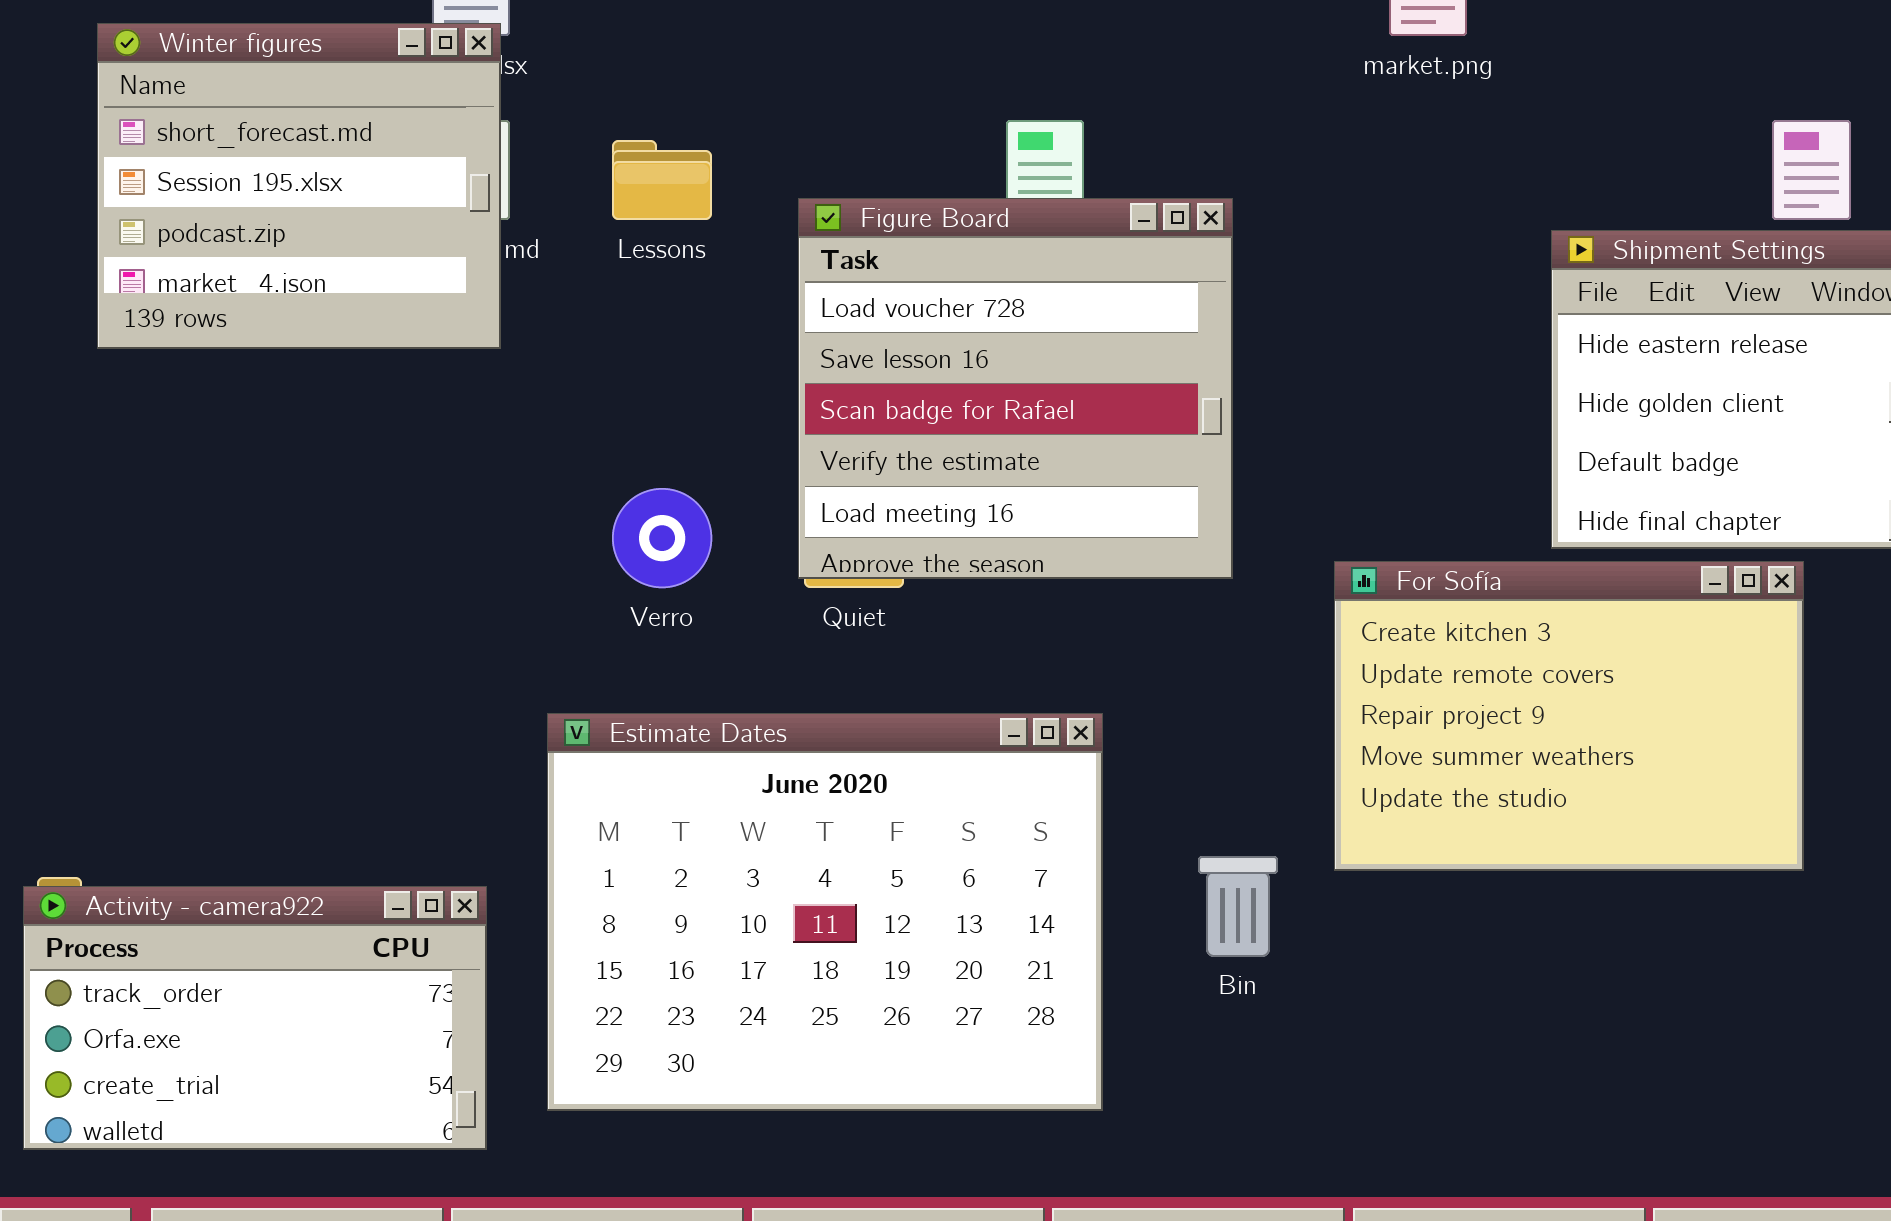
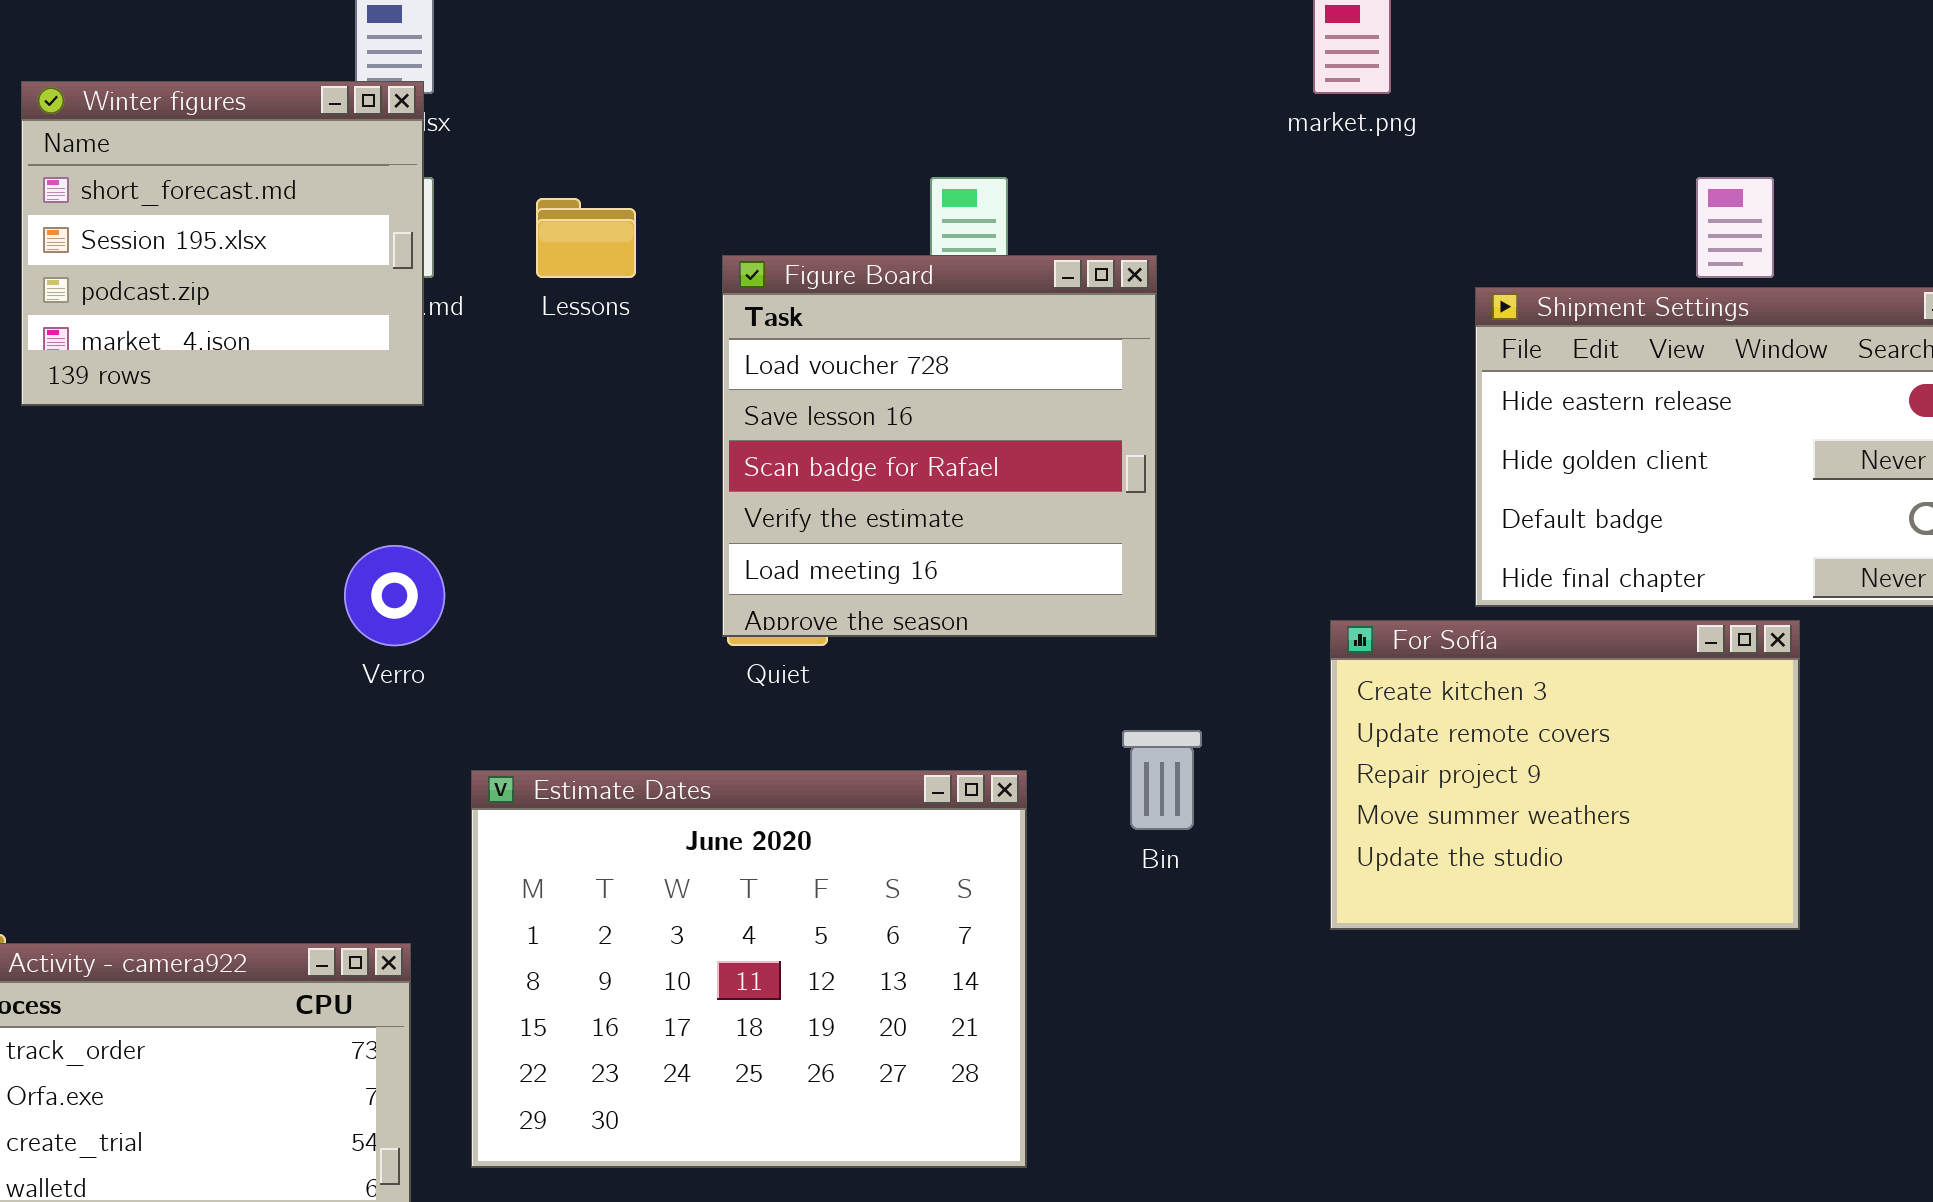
Verro: [612,488,712,588] -> [344,545,445,646], moved
For Sofía: [1334,561,1804,871] -> [1330,620,1800,930], moved
Bin: [1198,856,1278,957] -> [1122,730,1202,830], moved

